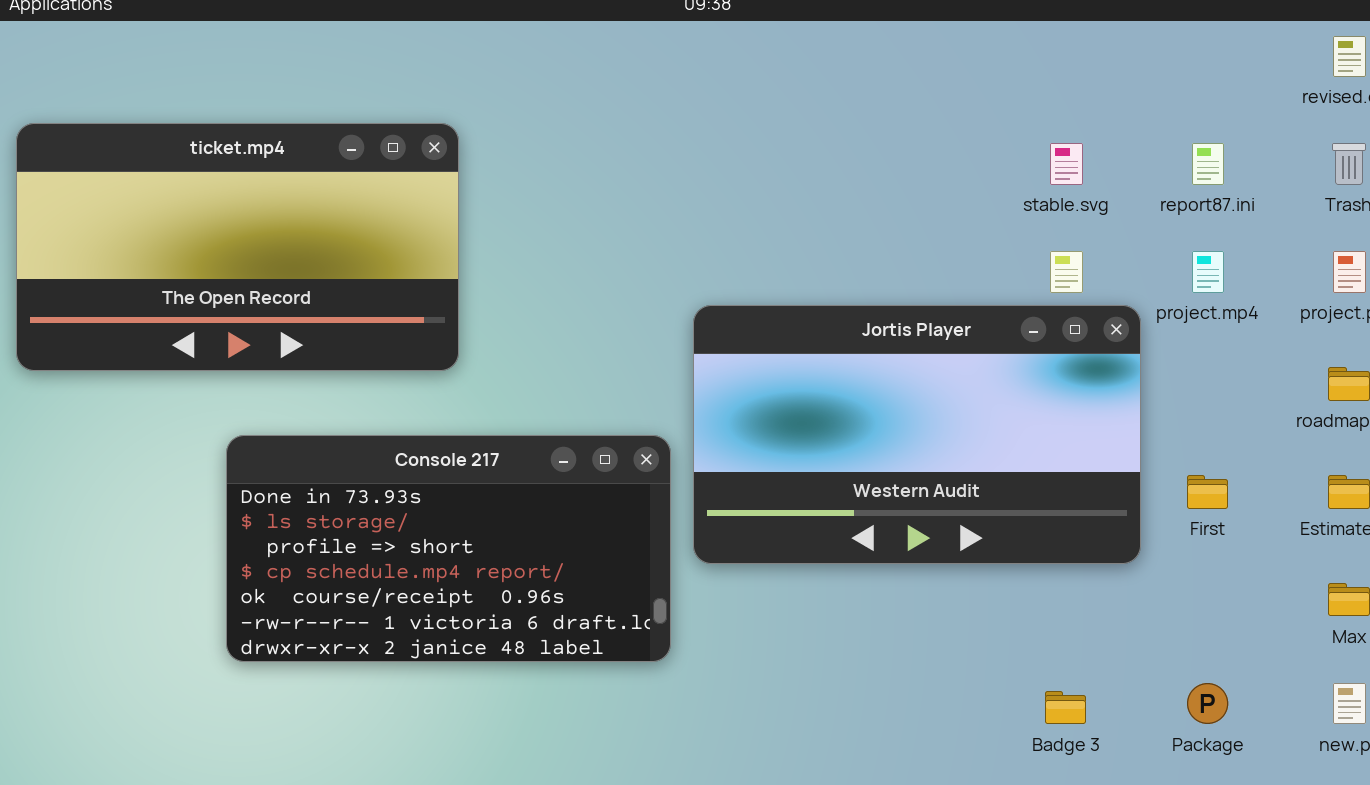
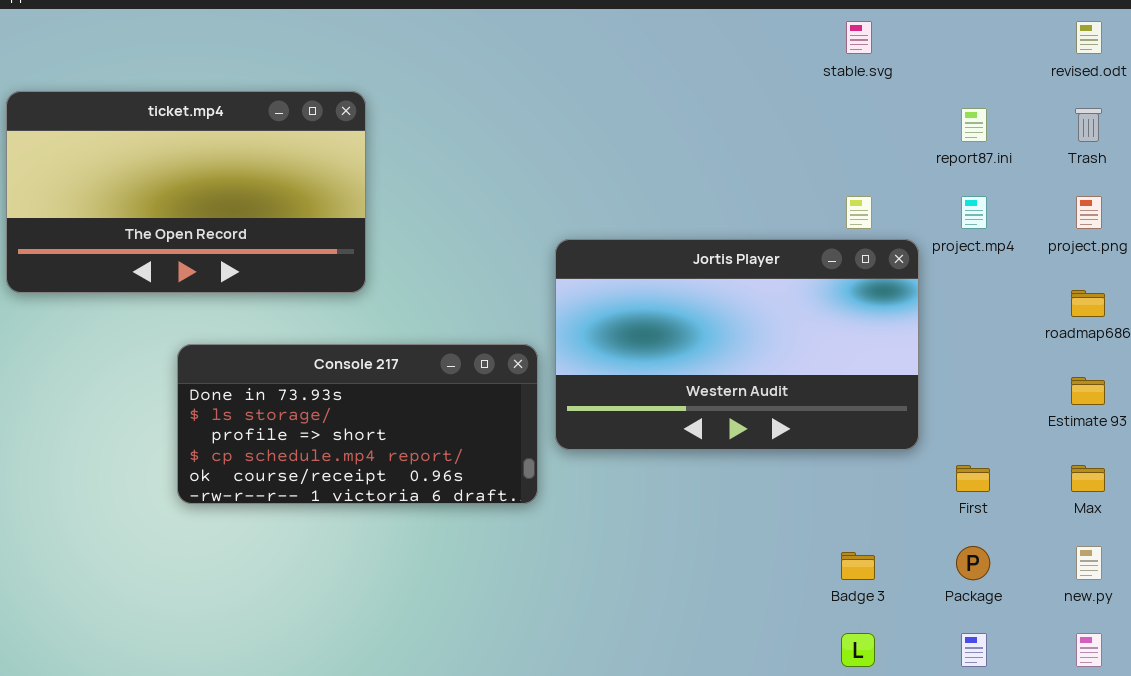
stable.svg: [1050,143,1083,185] -> [846,21,872,54], moved
Console 217: [226,435,671,662] -> [177,344,538,504], resized
First: [1187,475,1228,509] -> [956,465,990,492], moved

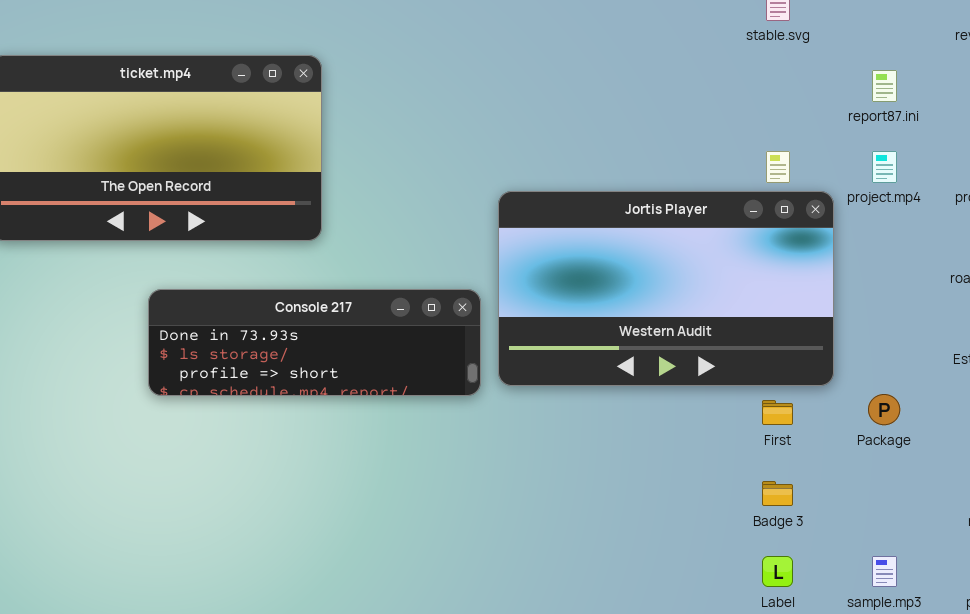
Console 217: [177,344,538,504] -> [148,289,481,396], resized
First: [956,465,990,492] -> [762,400,793,425], moved
Package: [956,546,990,580] -> [868,394,900,425], moved

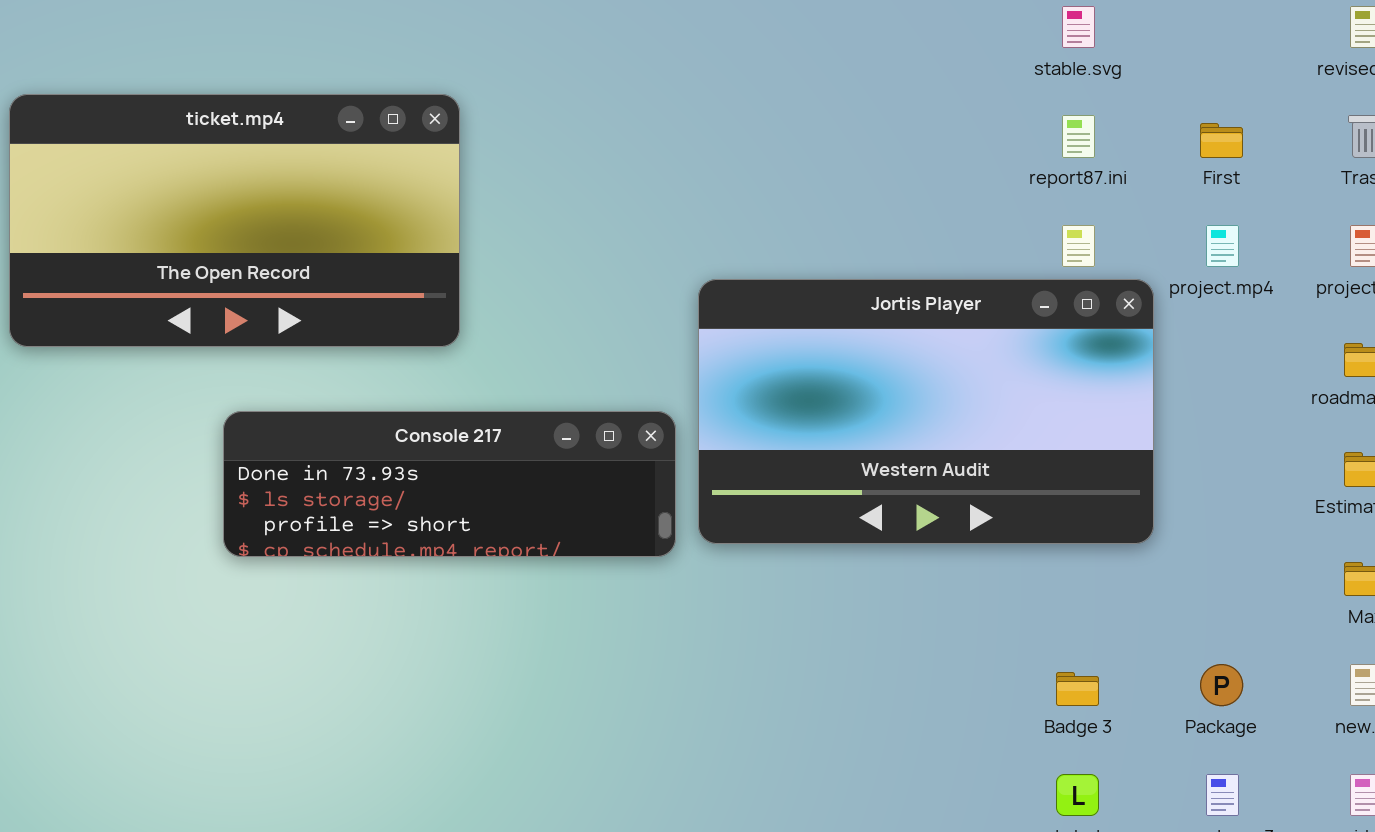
report87.ini: [872,70,897,102] -> [1062,115,1095,158], moved
Package: [868,394,900,425] -> [1200,664,1243,706], moved
First: [762,400,793,425] -> [1200,123,1243,158], moved

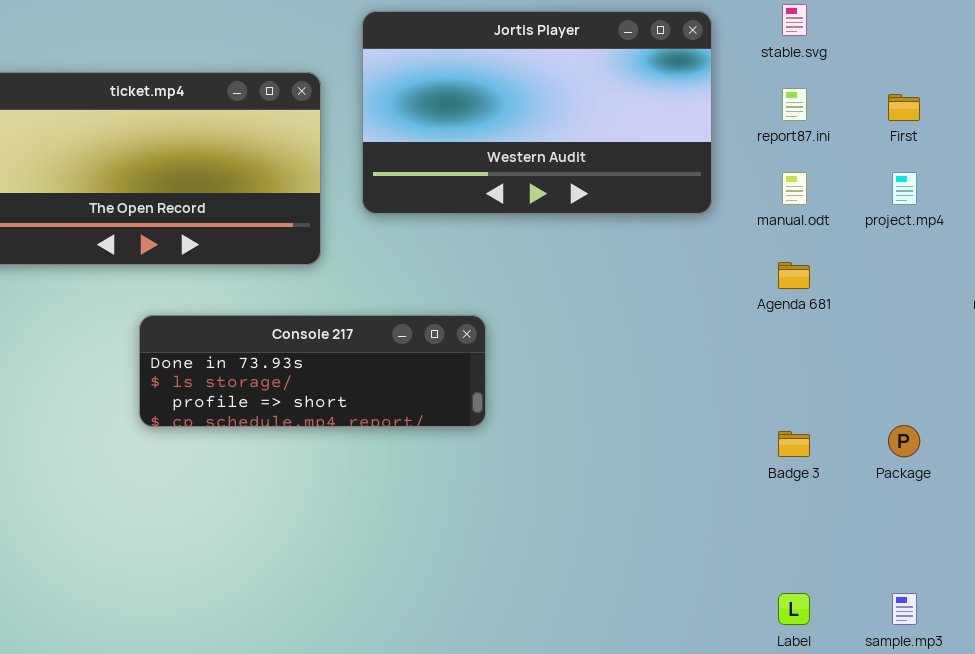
Jortis Player: [698,279,1154,544] -> [362,11,712,214], moved
Package: [1200,664,1243,706] -> [888,425,920,457], moved
Badge 3: [1056,672,1099,706] -> [778,431,810,457], moved

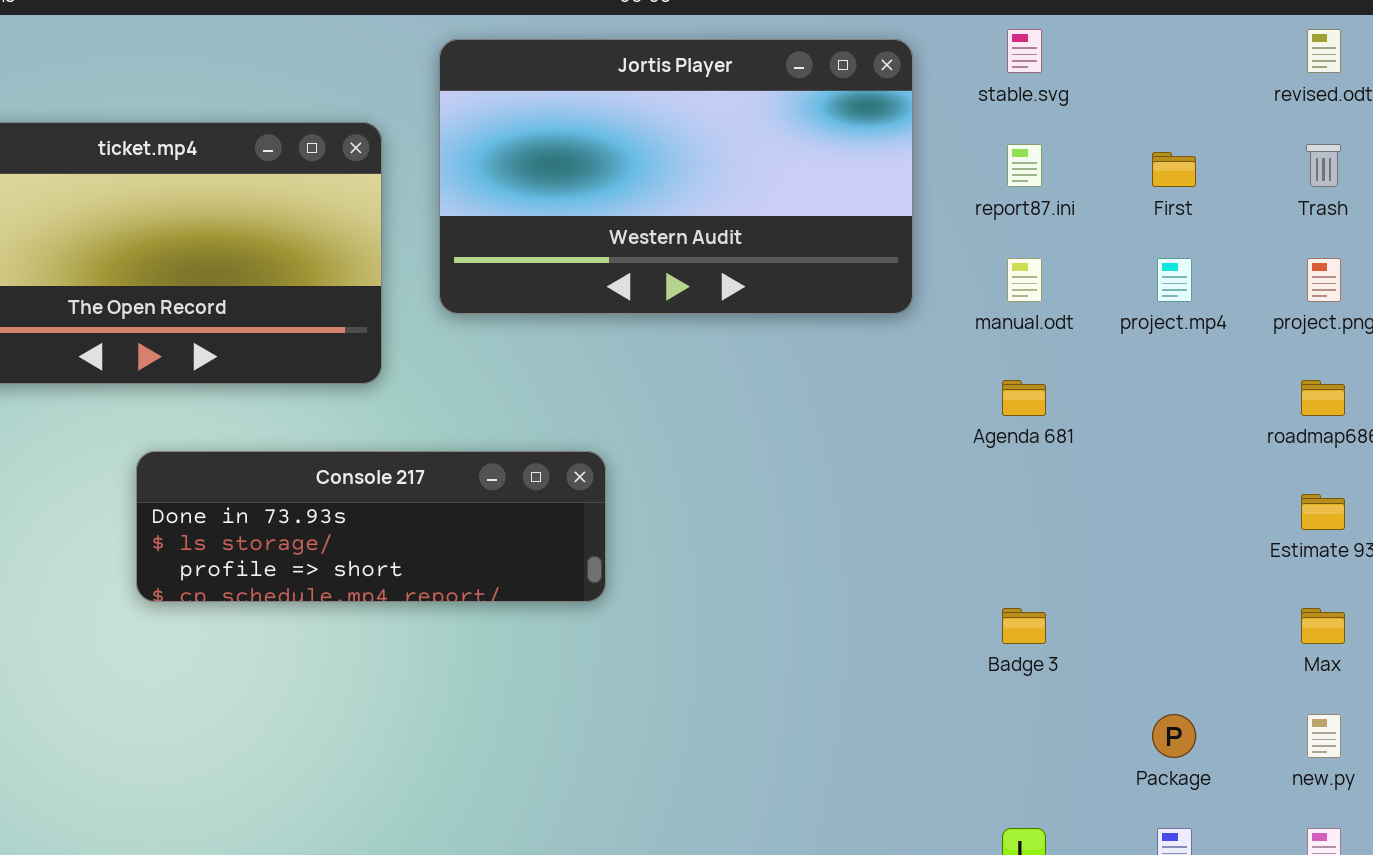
Package: [888,425,920,457] -> [1152,714,1196,758], moved

